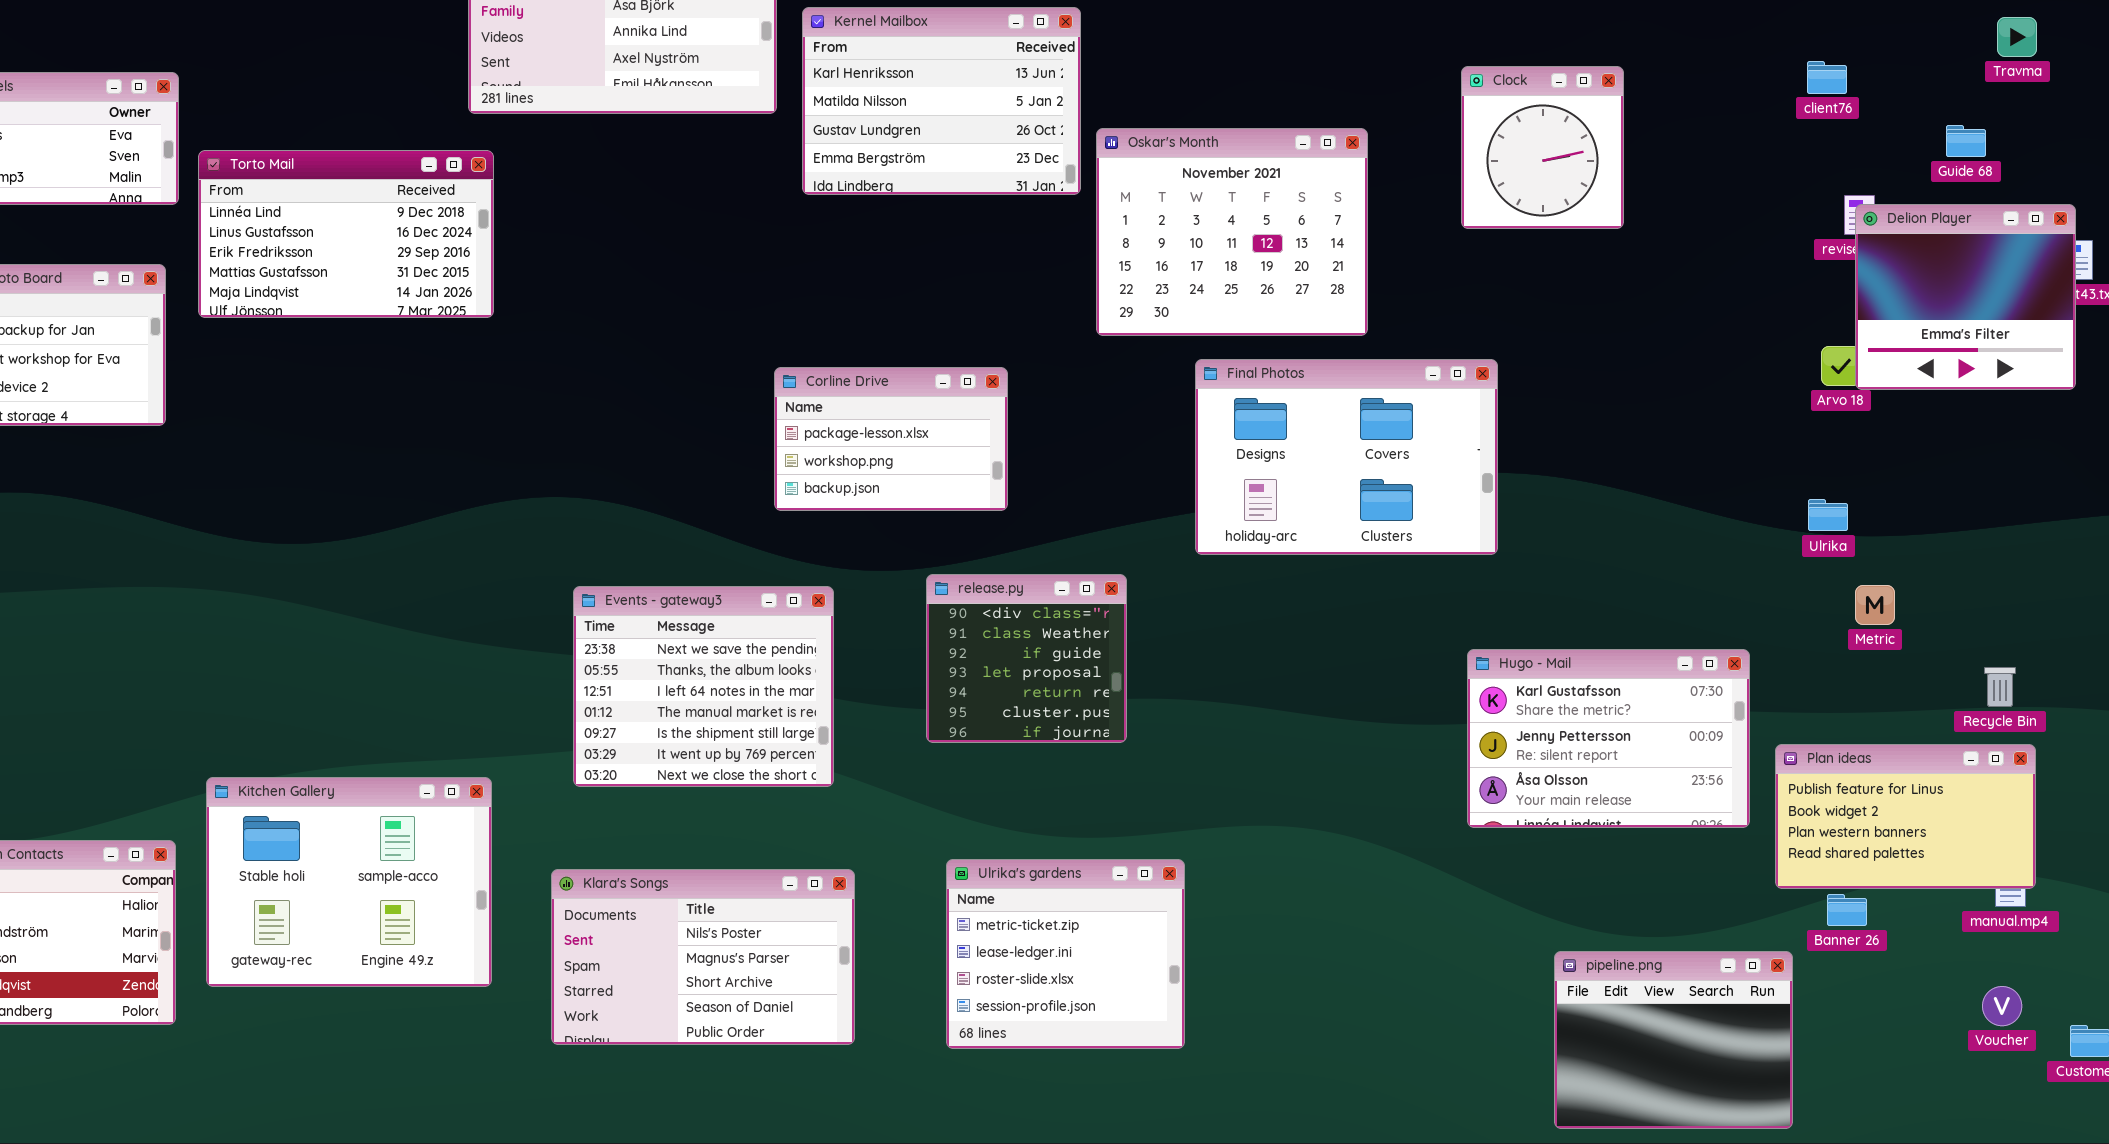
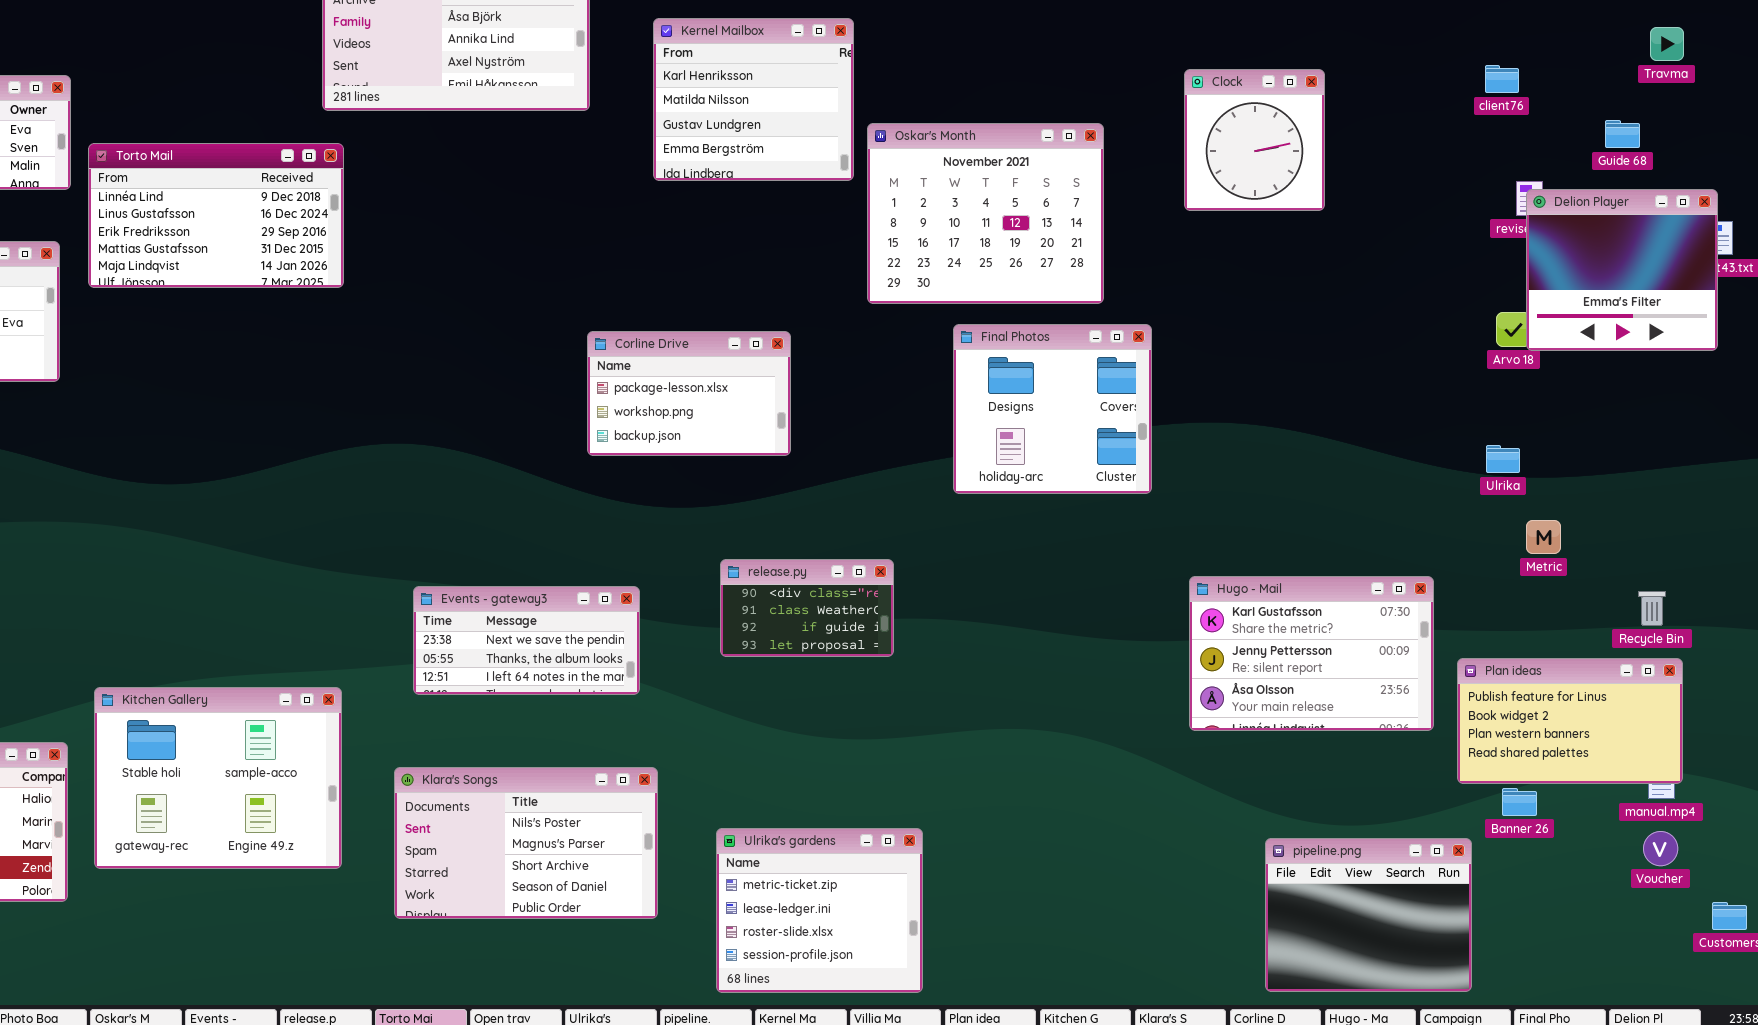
Kernel Mailbox: [802,7,1081,195] -> [653,18,854,181], resized
Final Photos: [1195,359,1498,555] -> [953,324,1152,494], resized
release.py: [926,574,1127,743] -> [720,559,894,657], resized
Events - gateway3: [573,586,834,787] -> [413,586,640,695], resized
Ulrika's gardens: [946,859,1185,1049] -> [716,828,923,993], moved
Voucher: [1982,986,2022,1026] -> [1643,831,1678,866], moved

